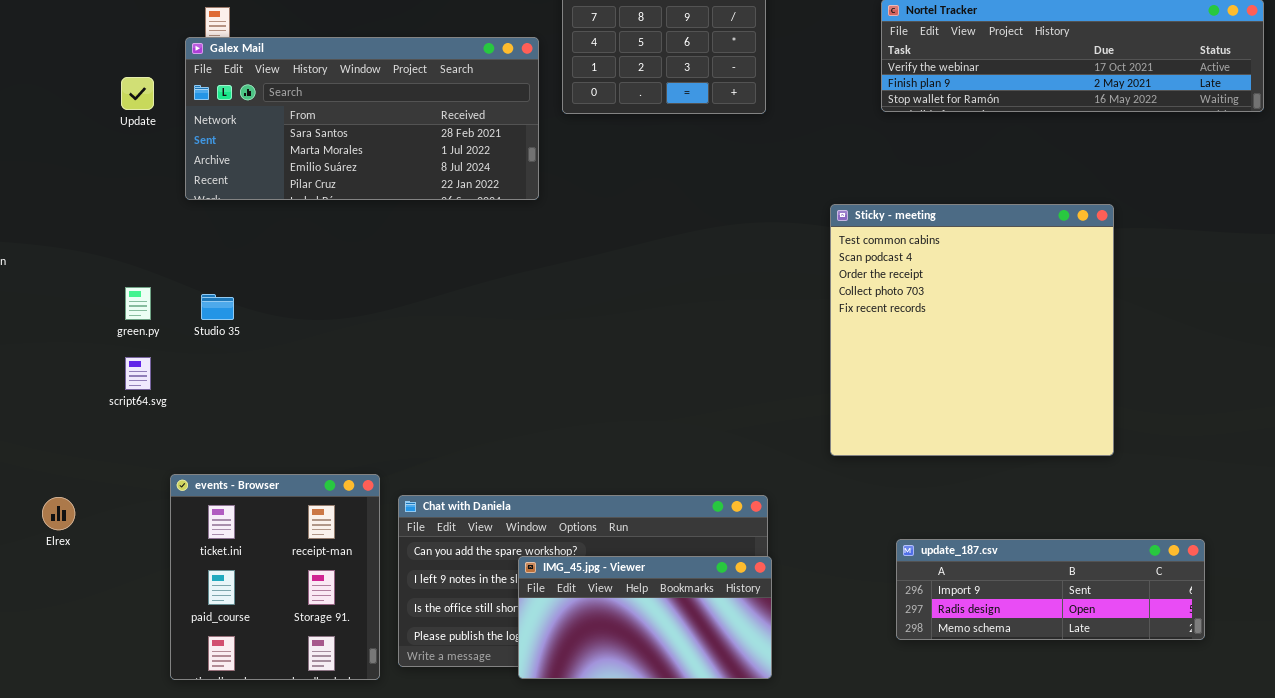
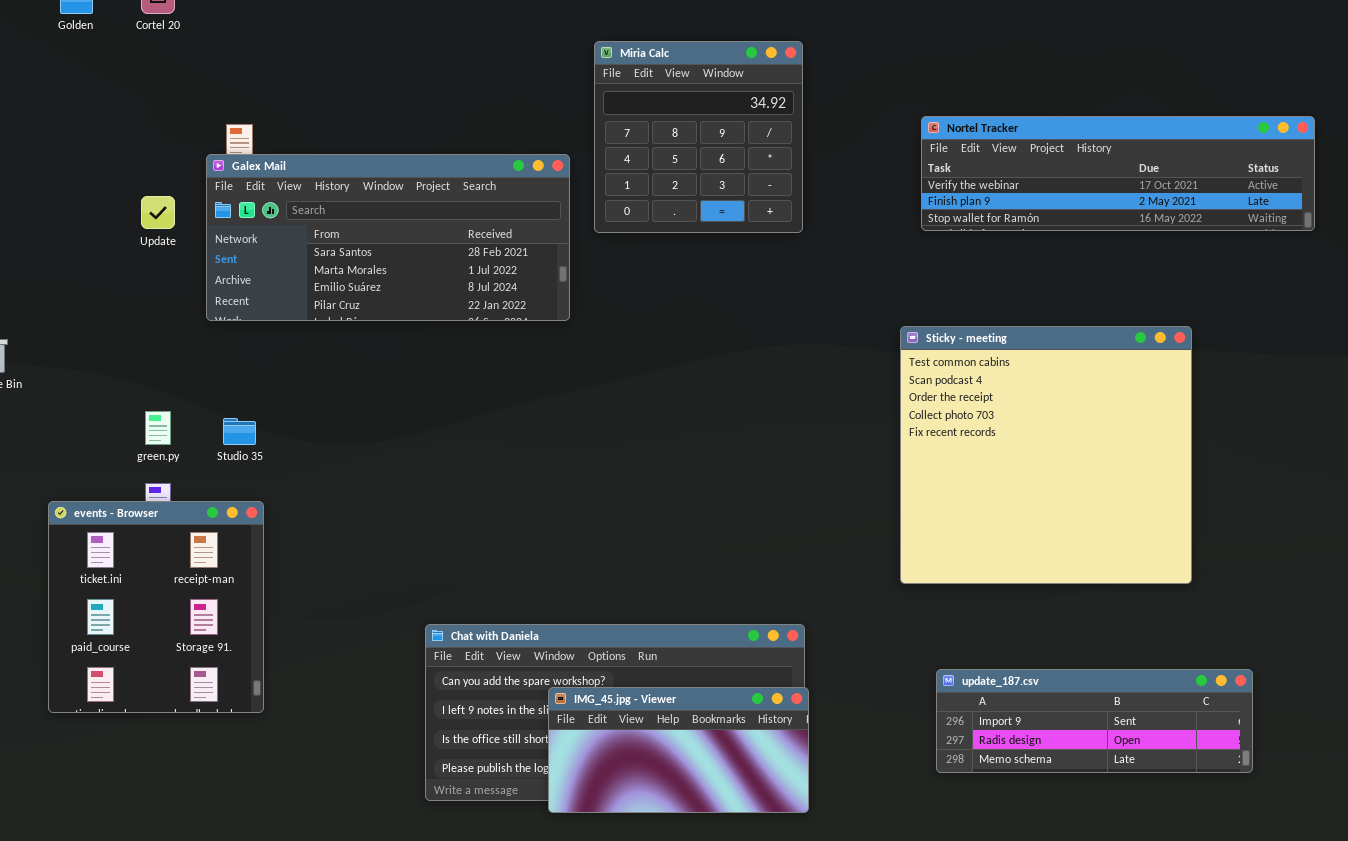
Sticky - meeting: [830,204,1114,456] -> [900,326,1192,584], moved
events - Browser: [170,474,380,680] -> [48,501,264,713], moved

